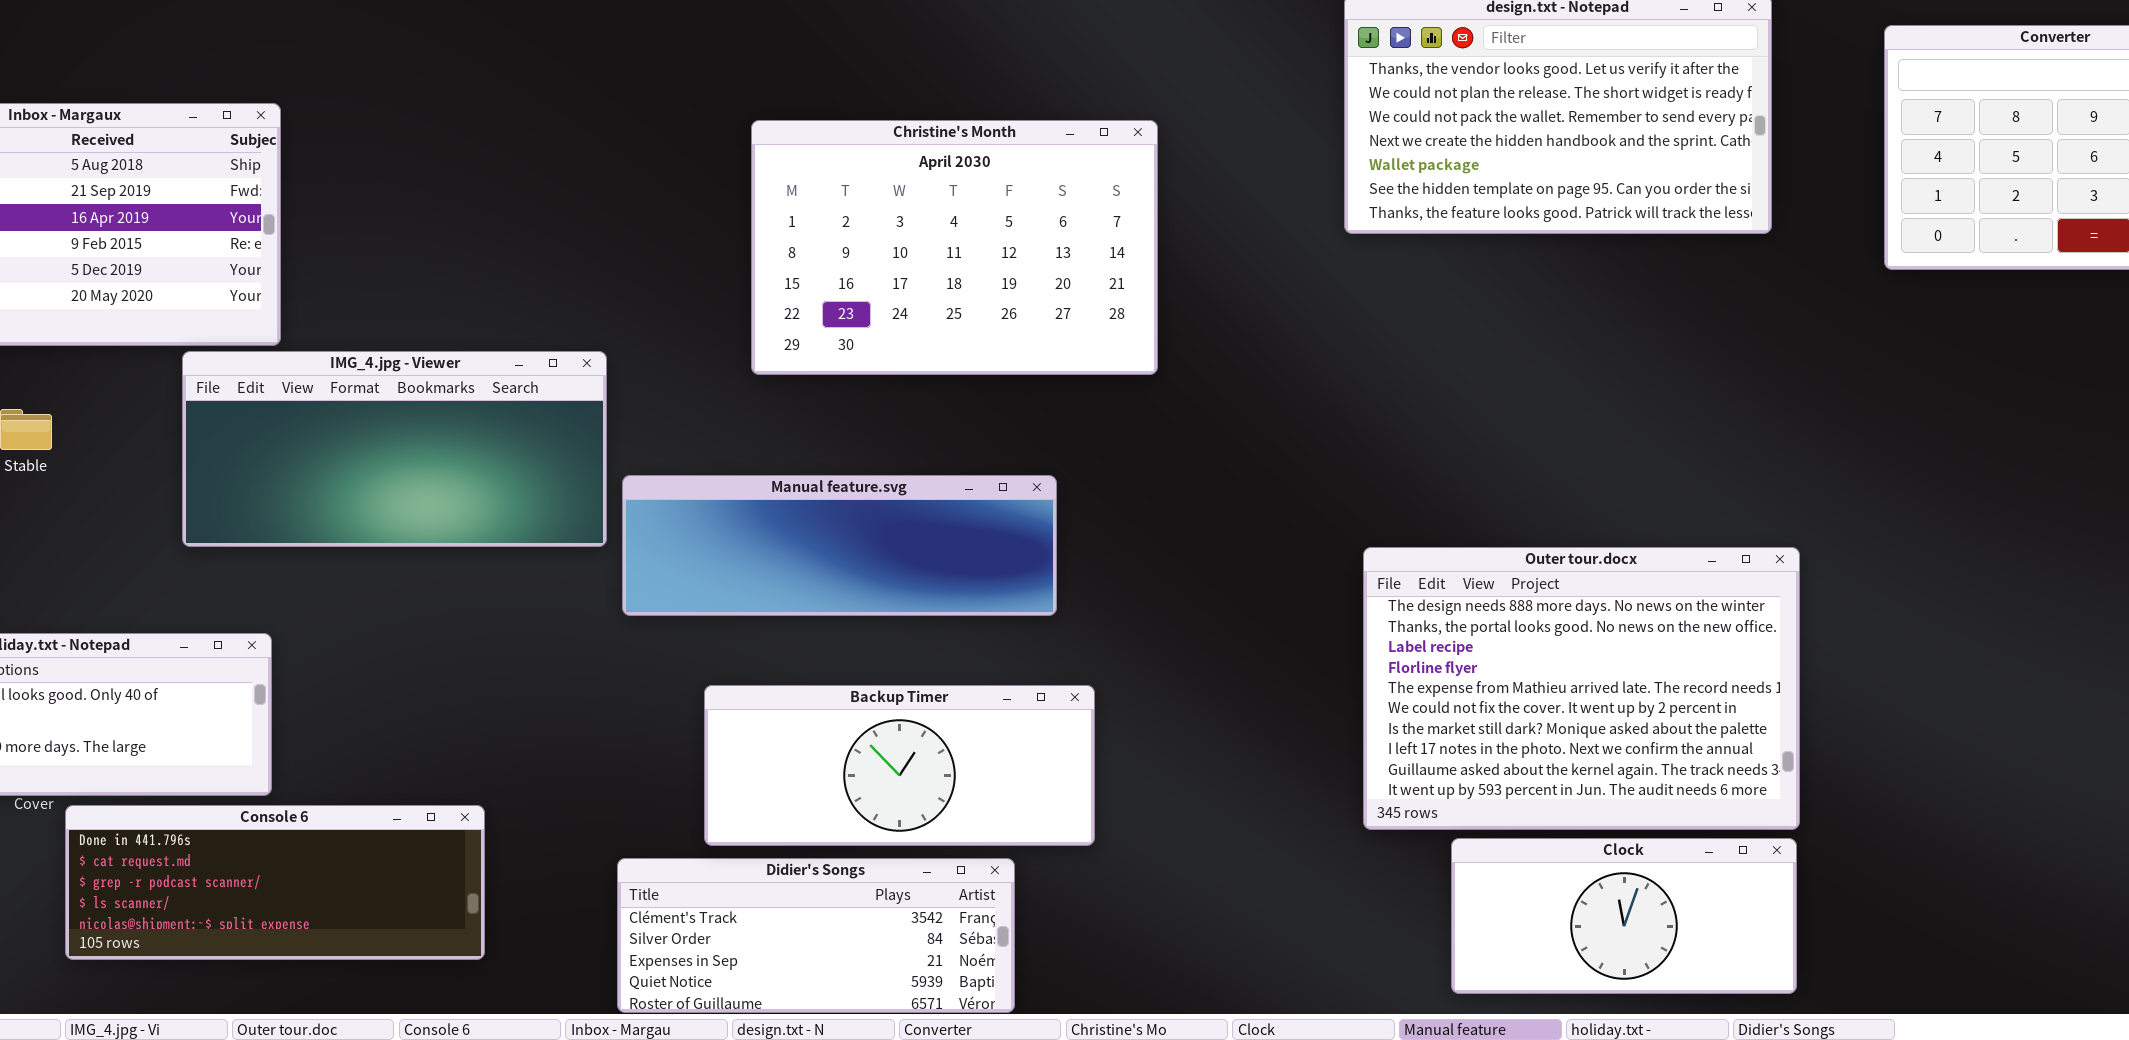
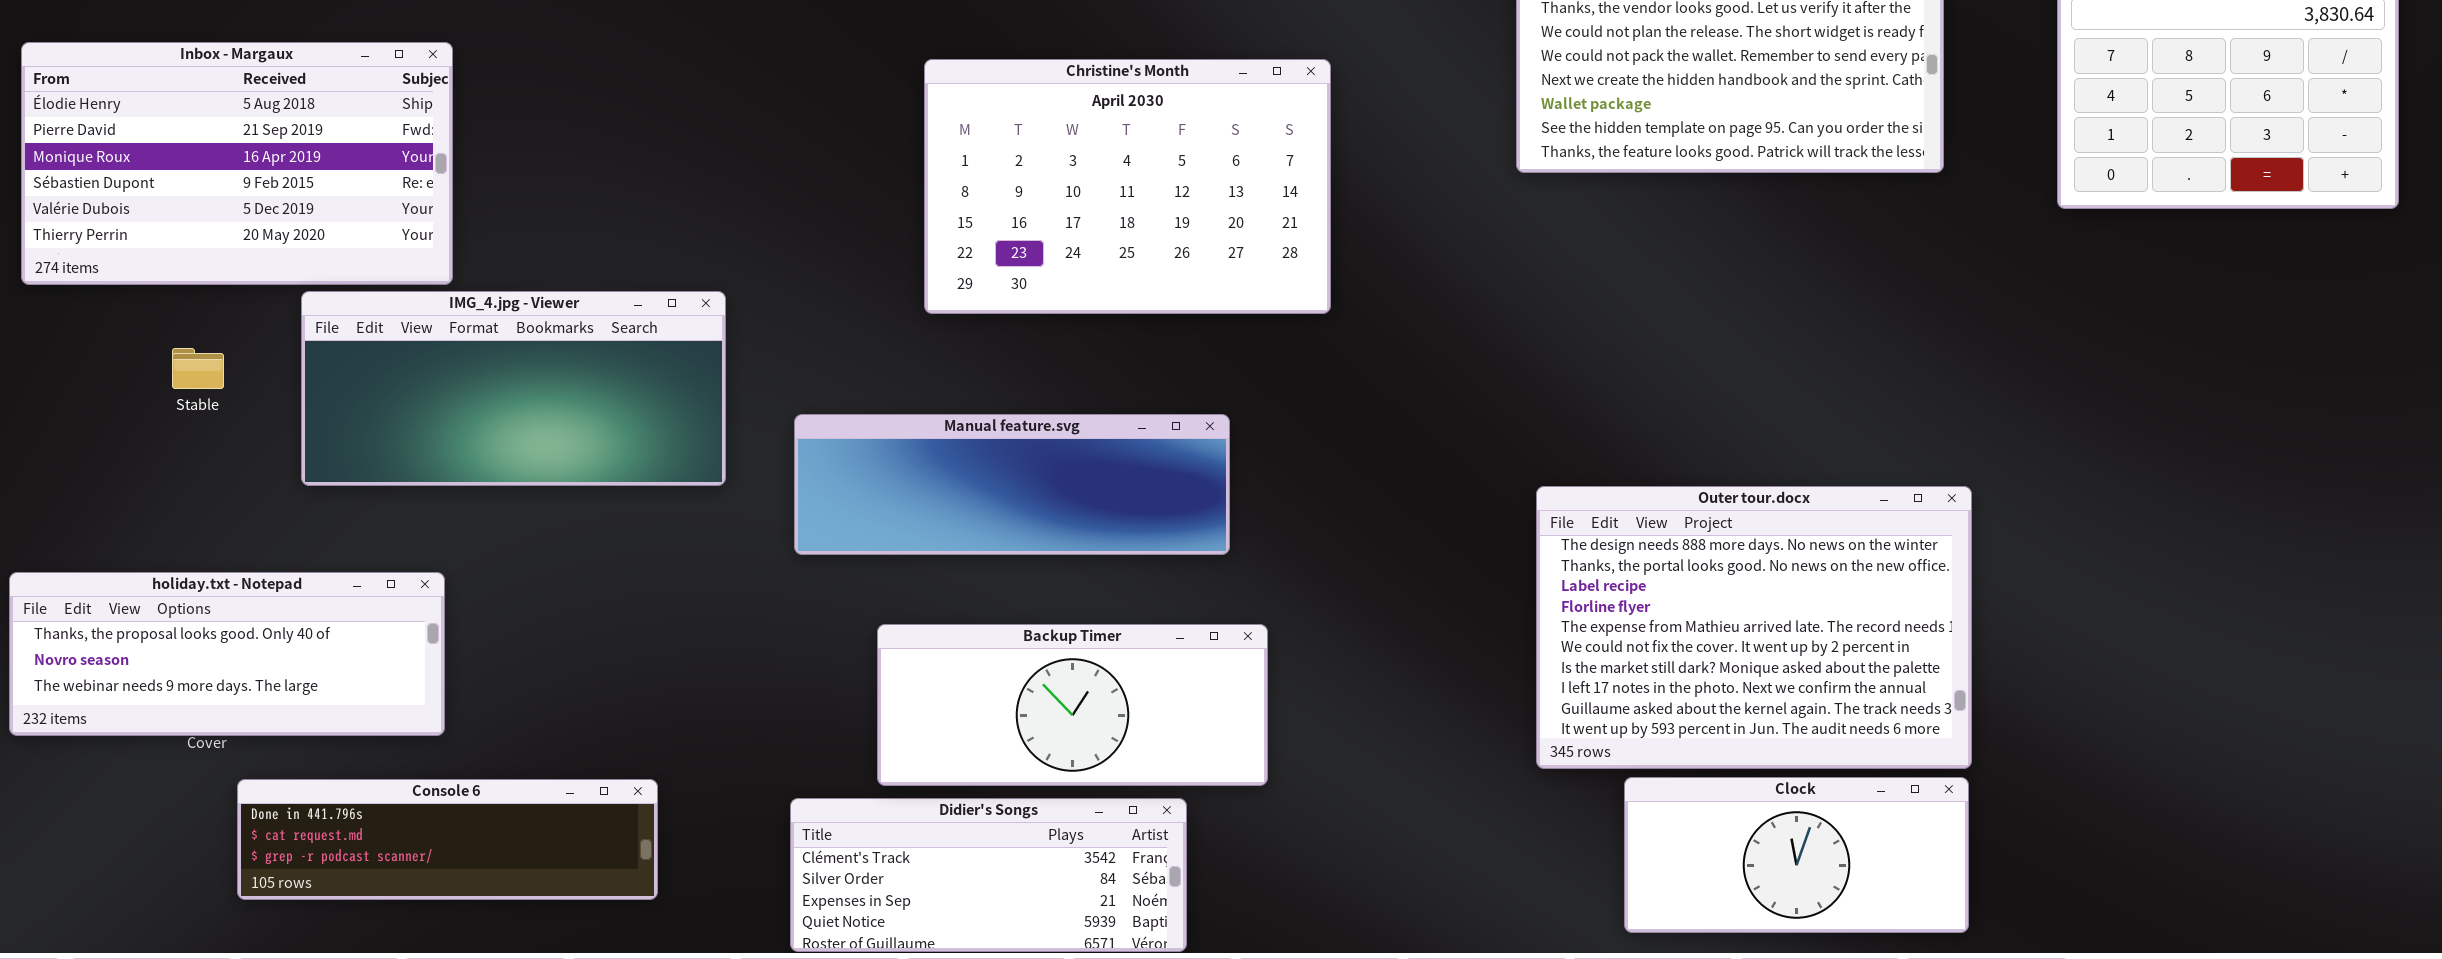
IMG_4.jpg - Viewer: [182,351,607,547] -> [301,291,726,486], moved
Console 6: [65,805,485,960] -> [237,779,658,900], resized

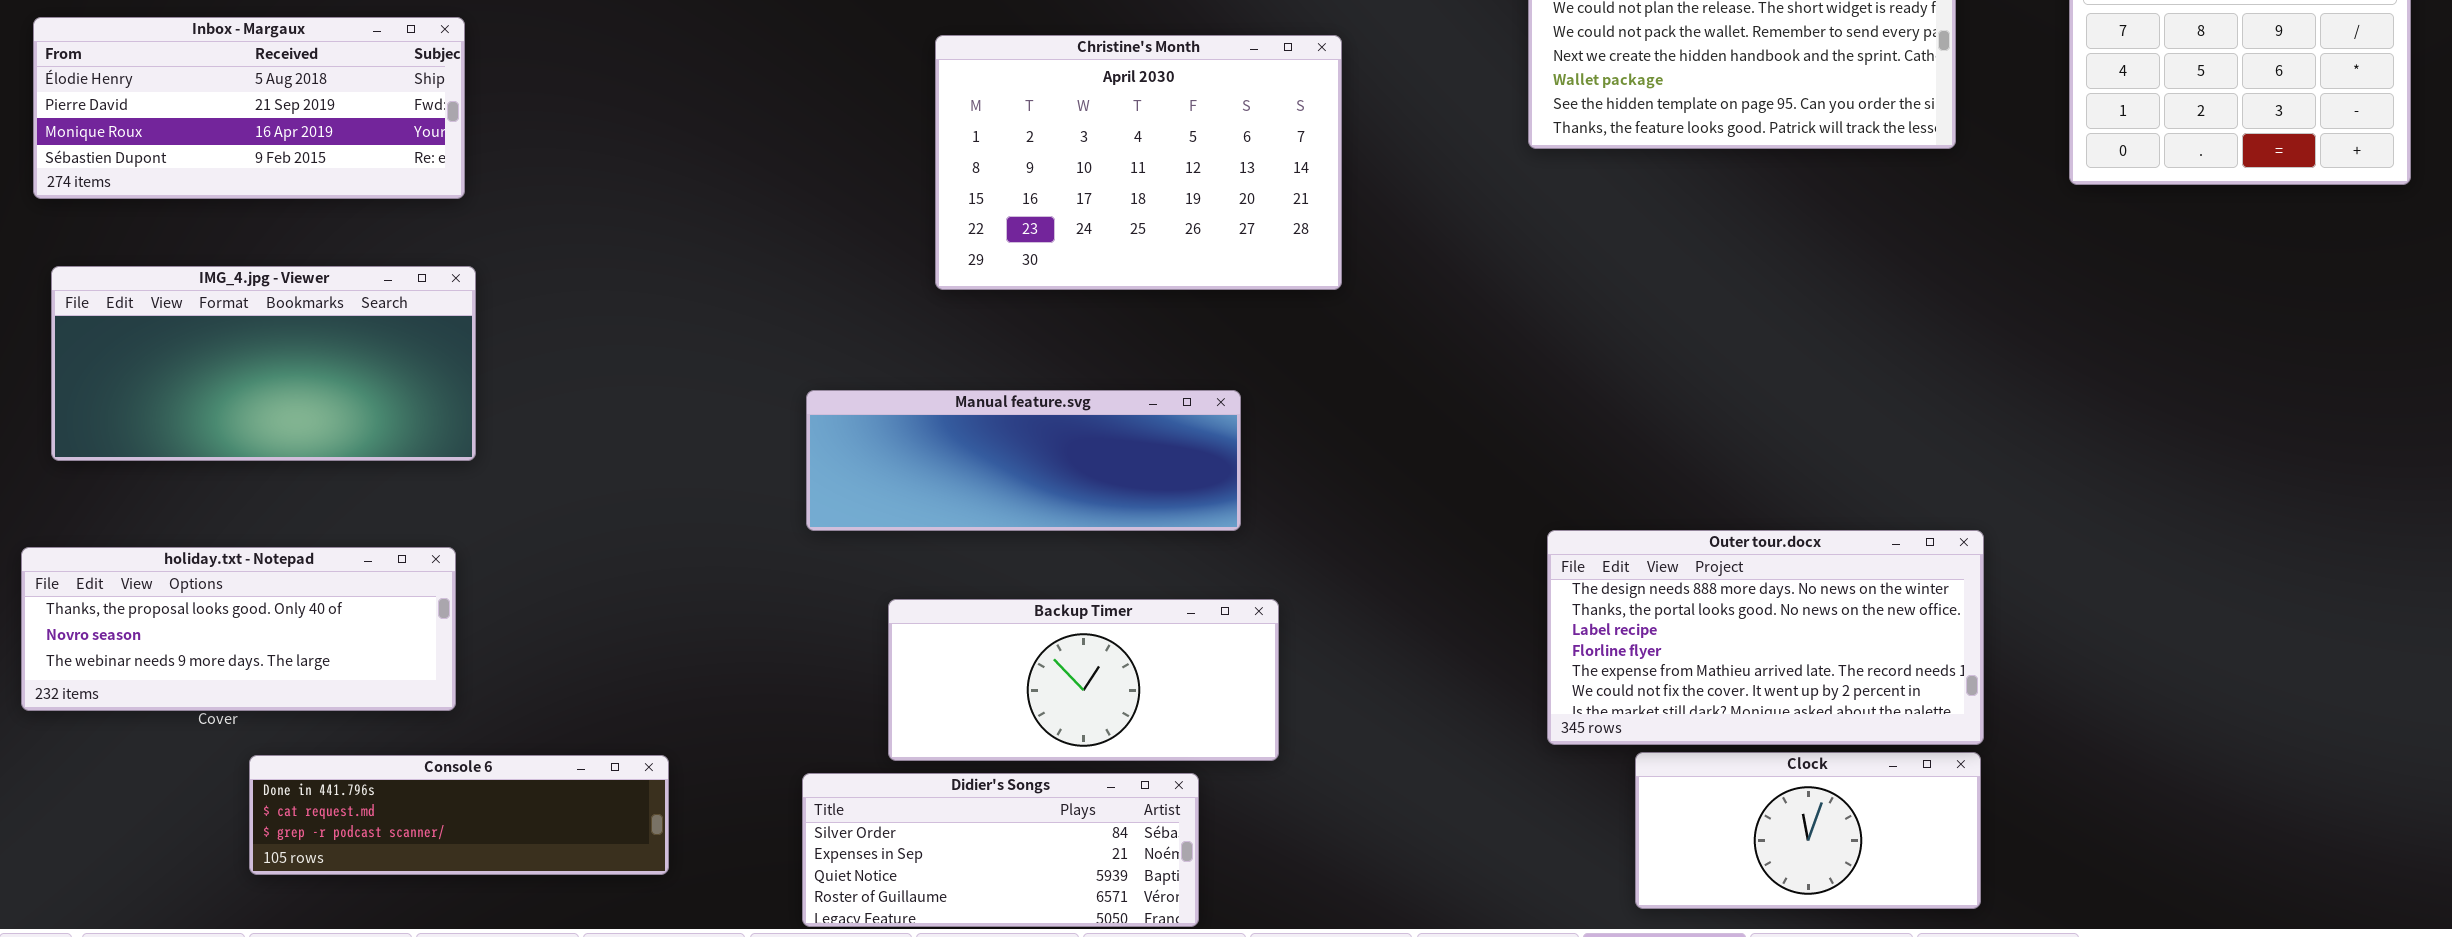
Inbox - Margaux: [21,42,453,285] -> [33,17,465,199], resized
IMG_4.jpg - Viewer: [301,291,726,486] -> [51,266,476,461], moved
Outer tour.docx: [1536,486,1972,769] -> [1547,530,1984,745], resized
Didier's Songs: [790,798,1187,952] -> [802,773,1199,927], scrolled down 1 row

